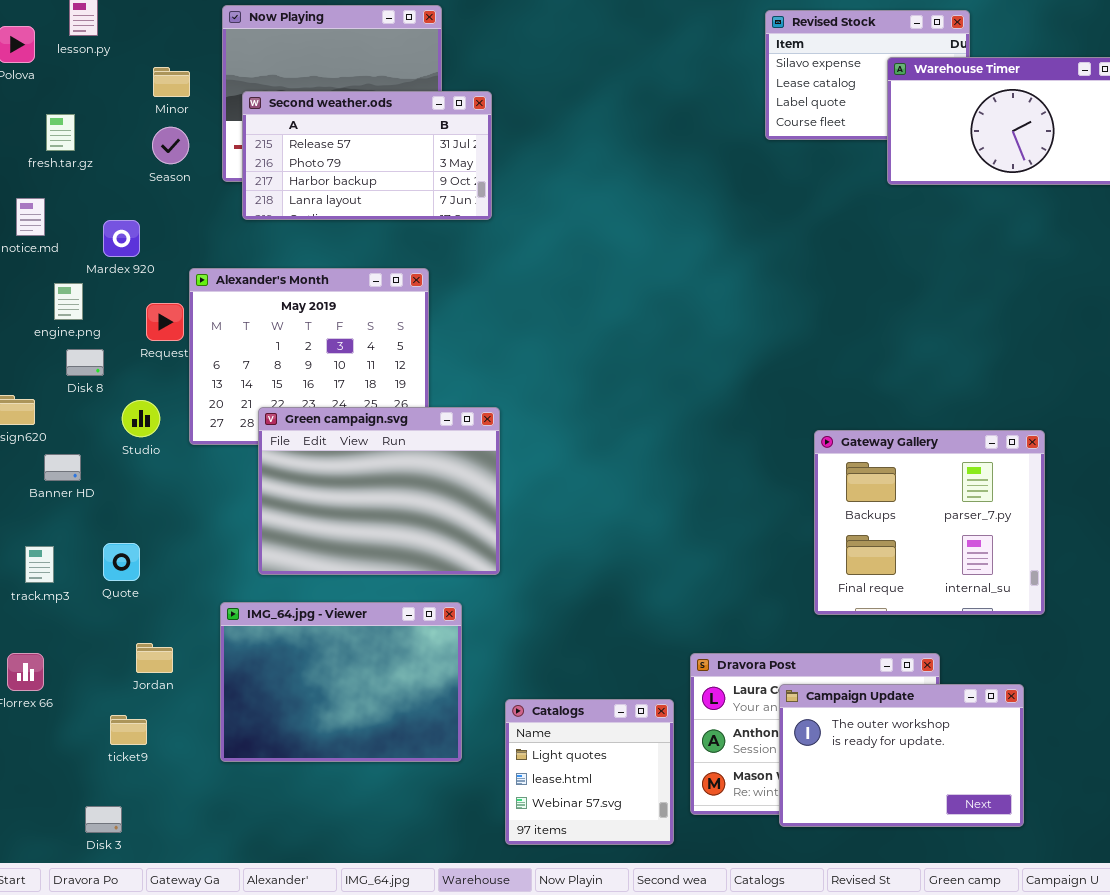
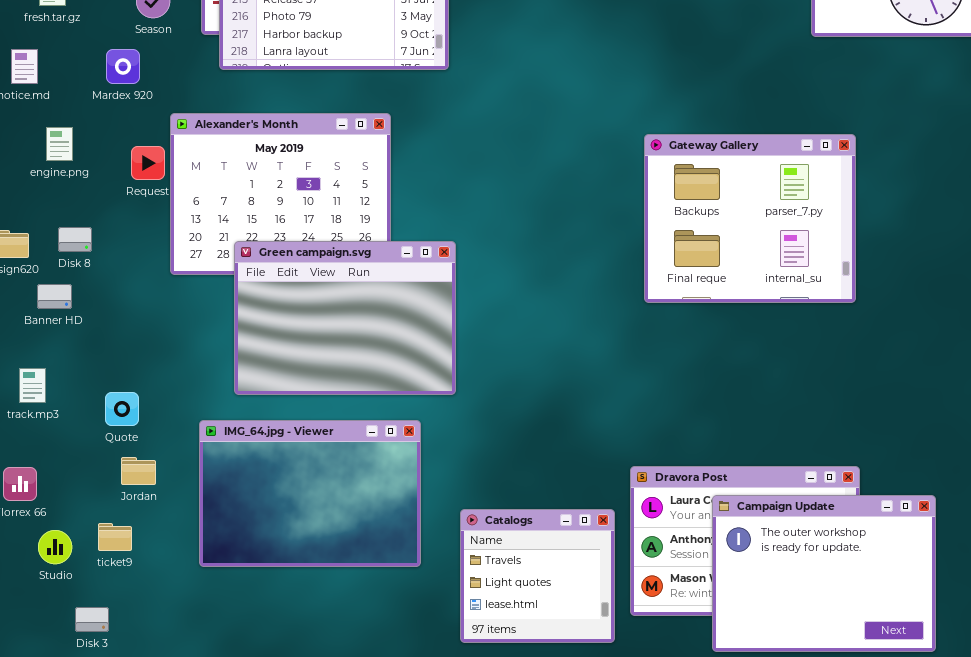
Mardex 920: [103,220,140,257] -> [106,49,140,84], moved
Disk 8: [66,349,104,376] -> [58,227,92,252], moved
Studio: [122,400,160,437] -> [38,530,72,564], moved
Gateway Gallery: [814,430,1045,615] -> [644,134,856,303], moved
Quote: [103,543,140,581] -> [105,392,139,426], moved
Campaign Update: [779,684,1024,827] -> [712,495,936,652], resized
Catalogs: [505,699,674,845] -> [460,509,615,643], scrolled up 1 row

